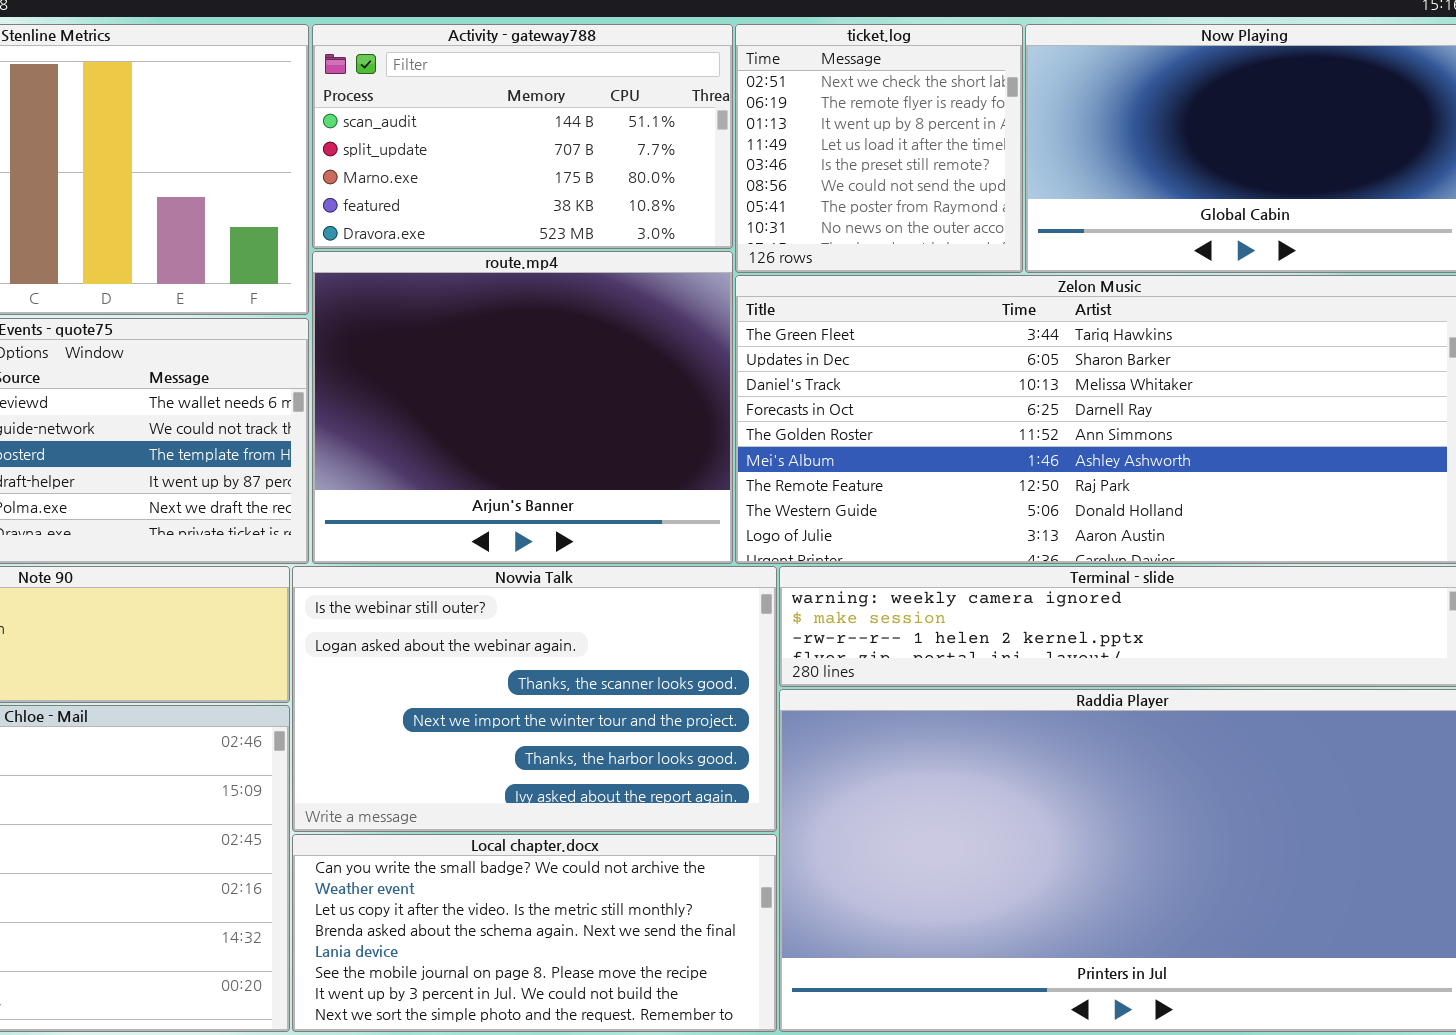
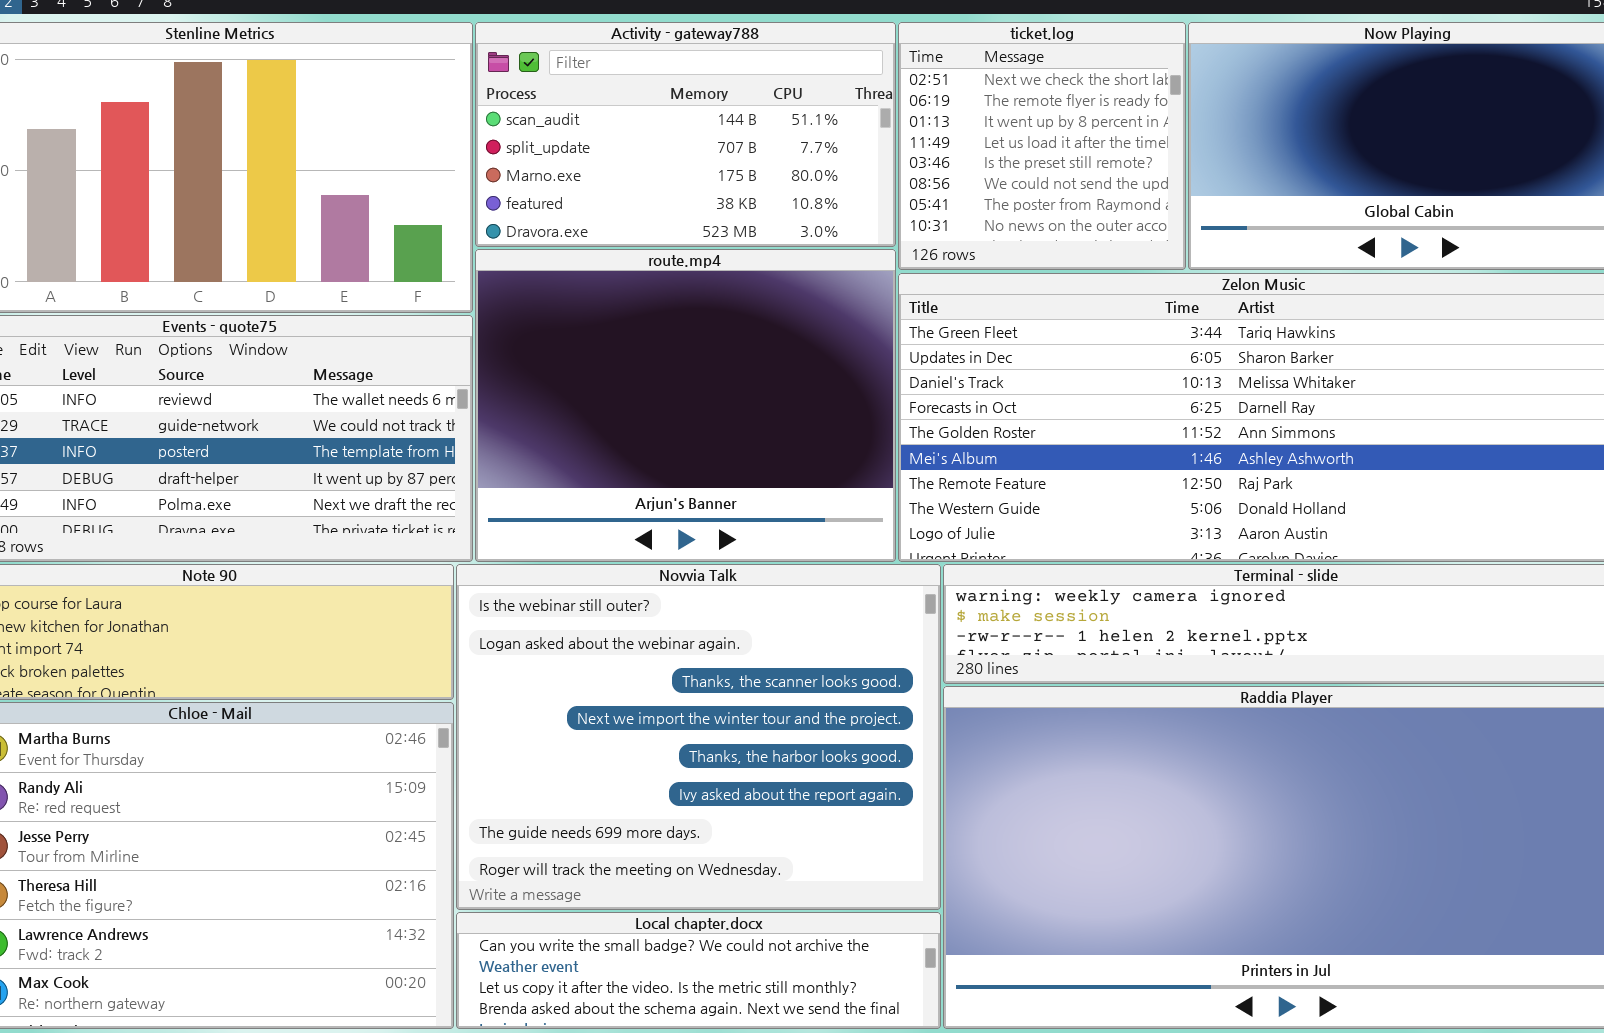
Novvia Talk: [292,566,777,832] -> [456,564,941,910], resized
Local chapter.docx: [292,834,777,1032] -> [456,912,941,1029], resized

